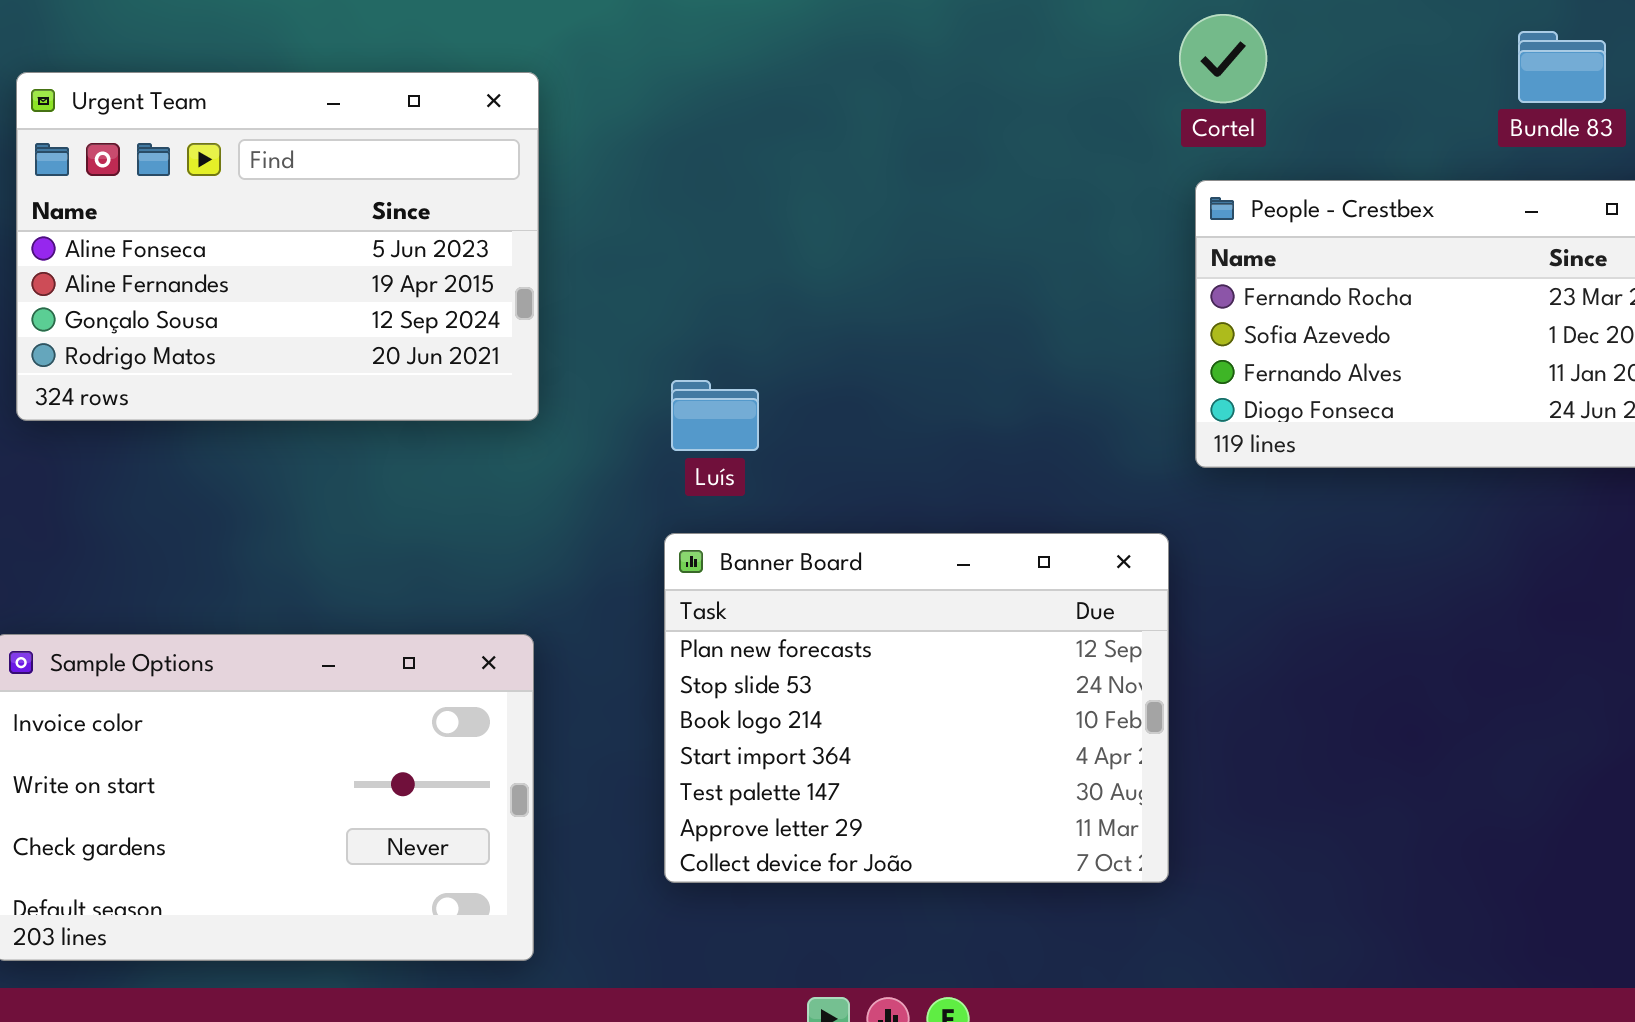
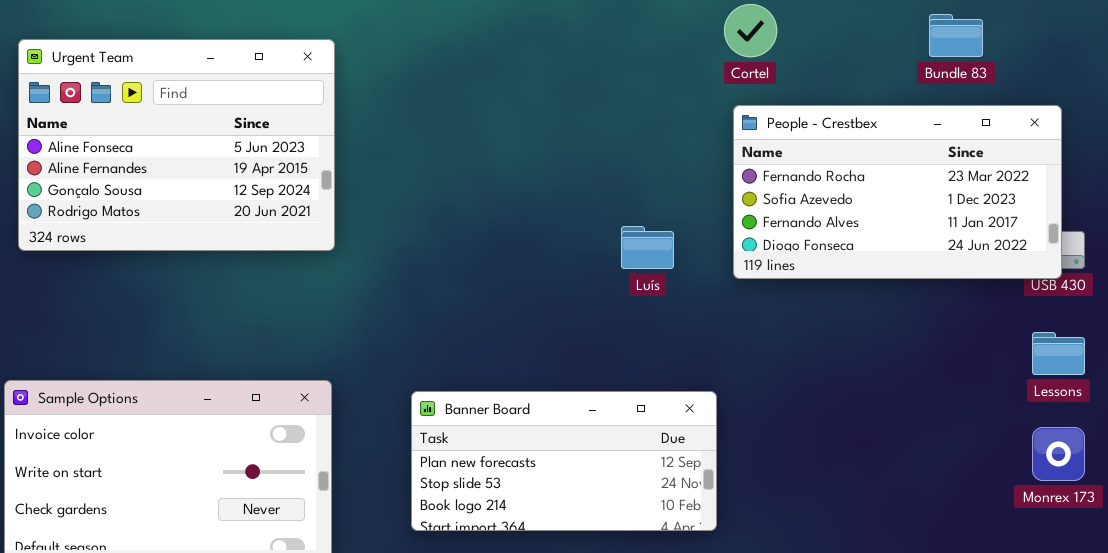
Luís: [671,380,759,451] -> [621,226,674,269], moved
Banner Board: [664,533,1169,883] -> [411,391,717,531], resized

